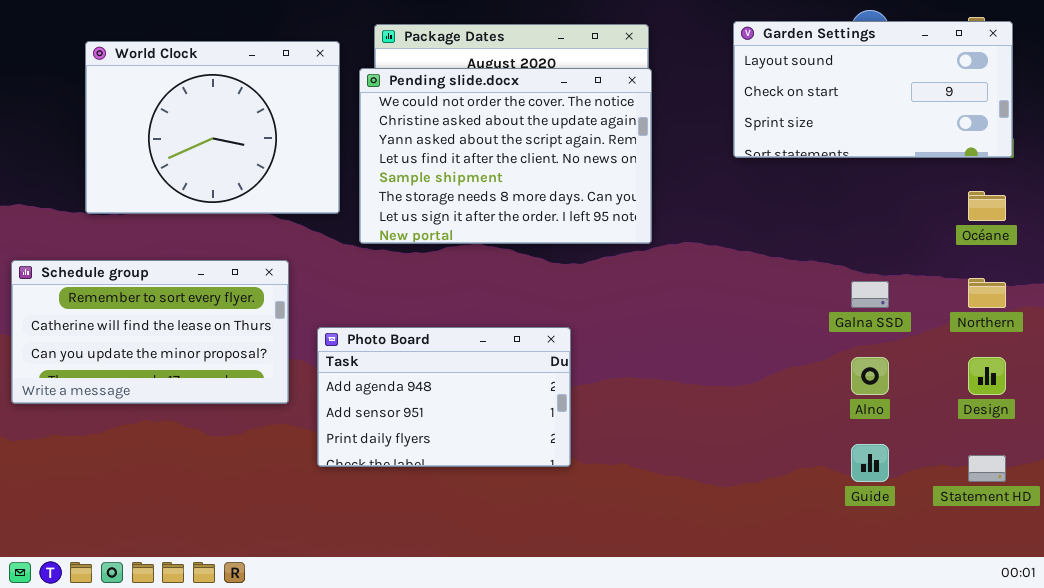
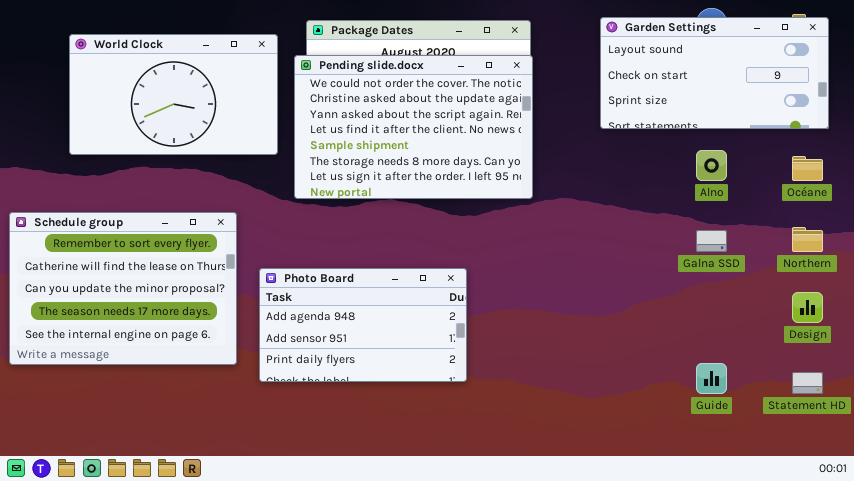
World Clock: [85,41,340,214] -> [69,34,278,155], resized
Schedule group: [11,260,289,404] -> [9,212,237,365], resized
Alno: [851,357,889,395] -> [696,150,727,181], moved

